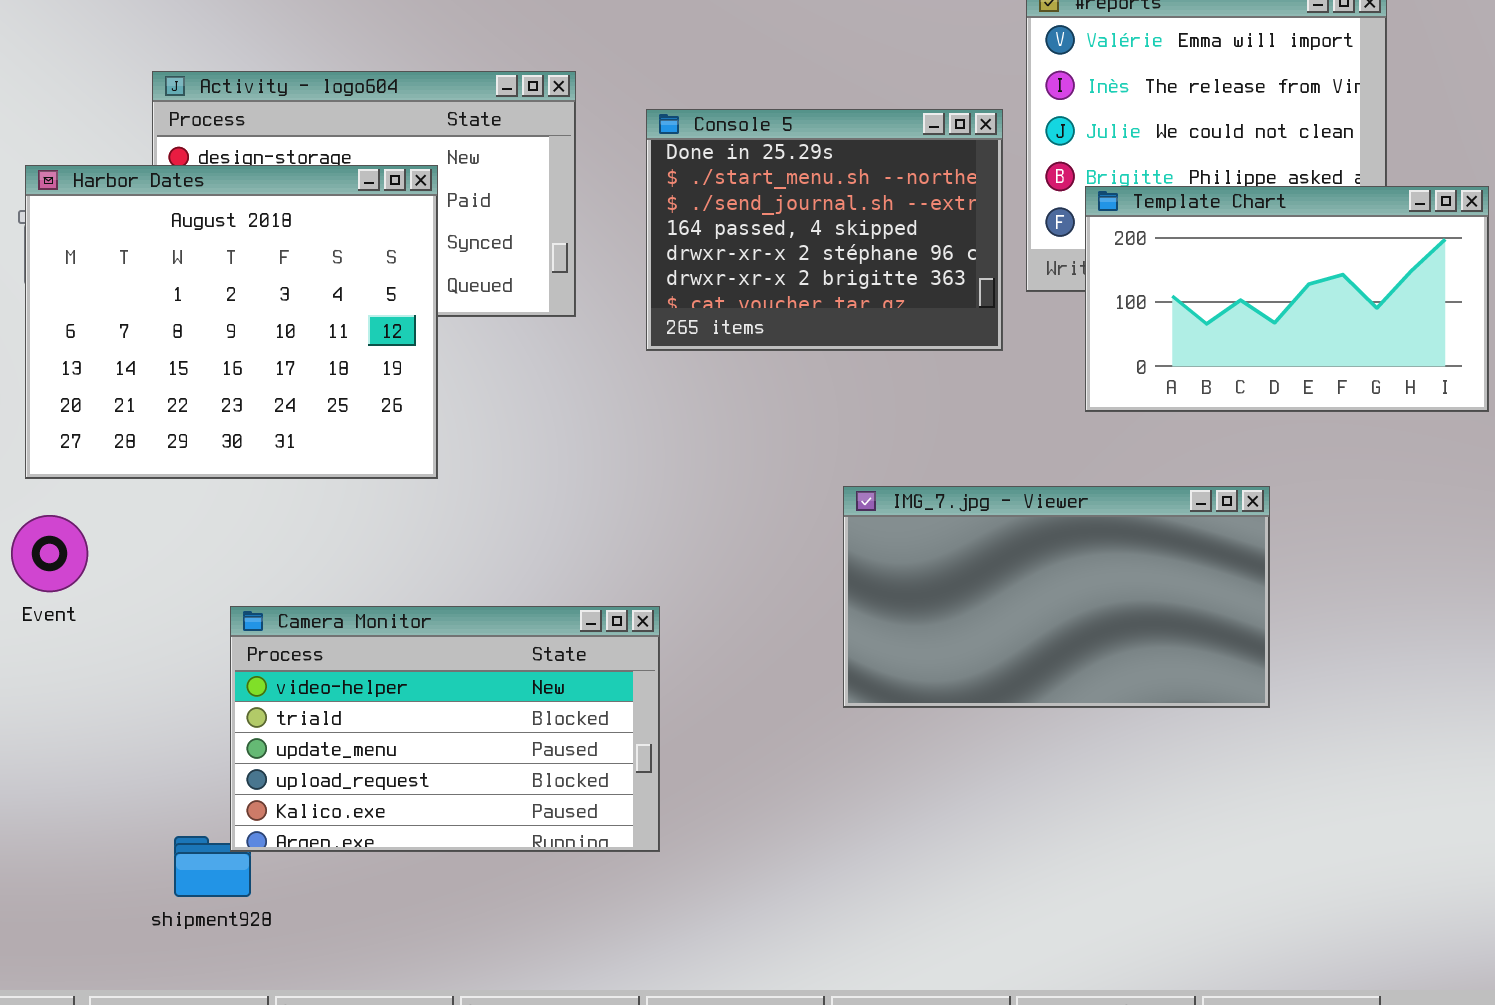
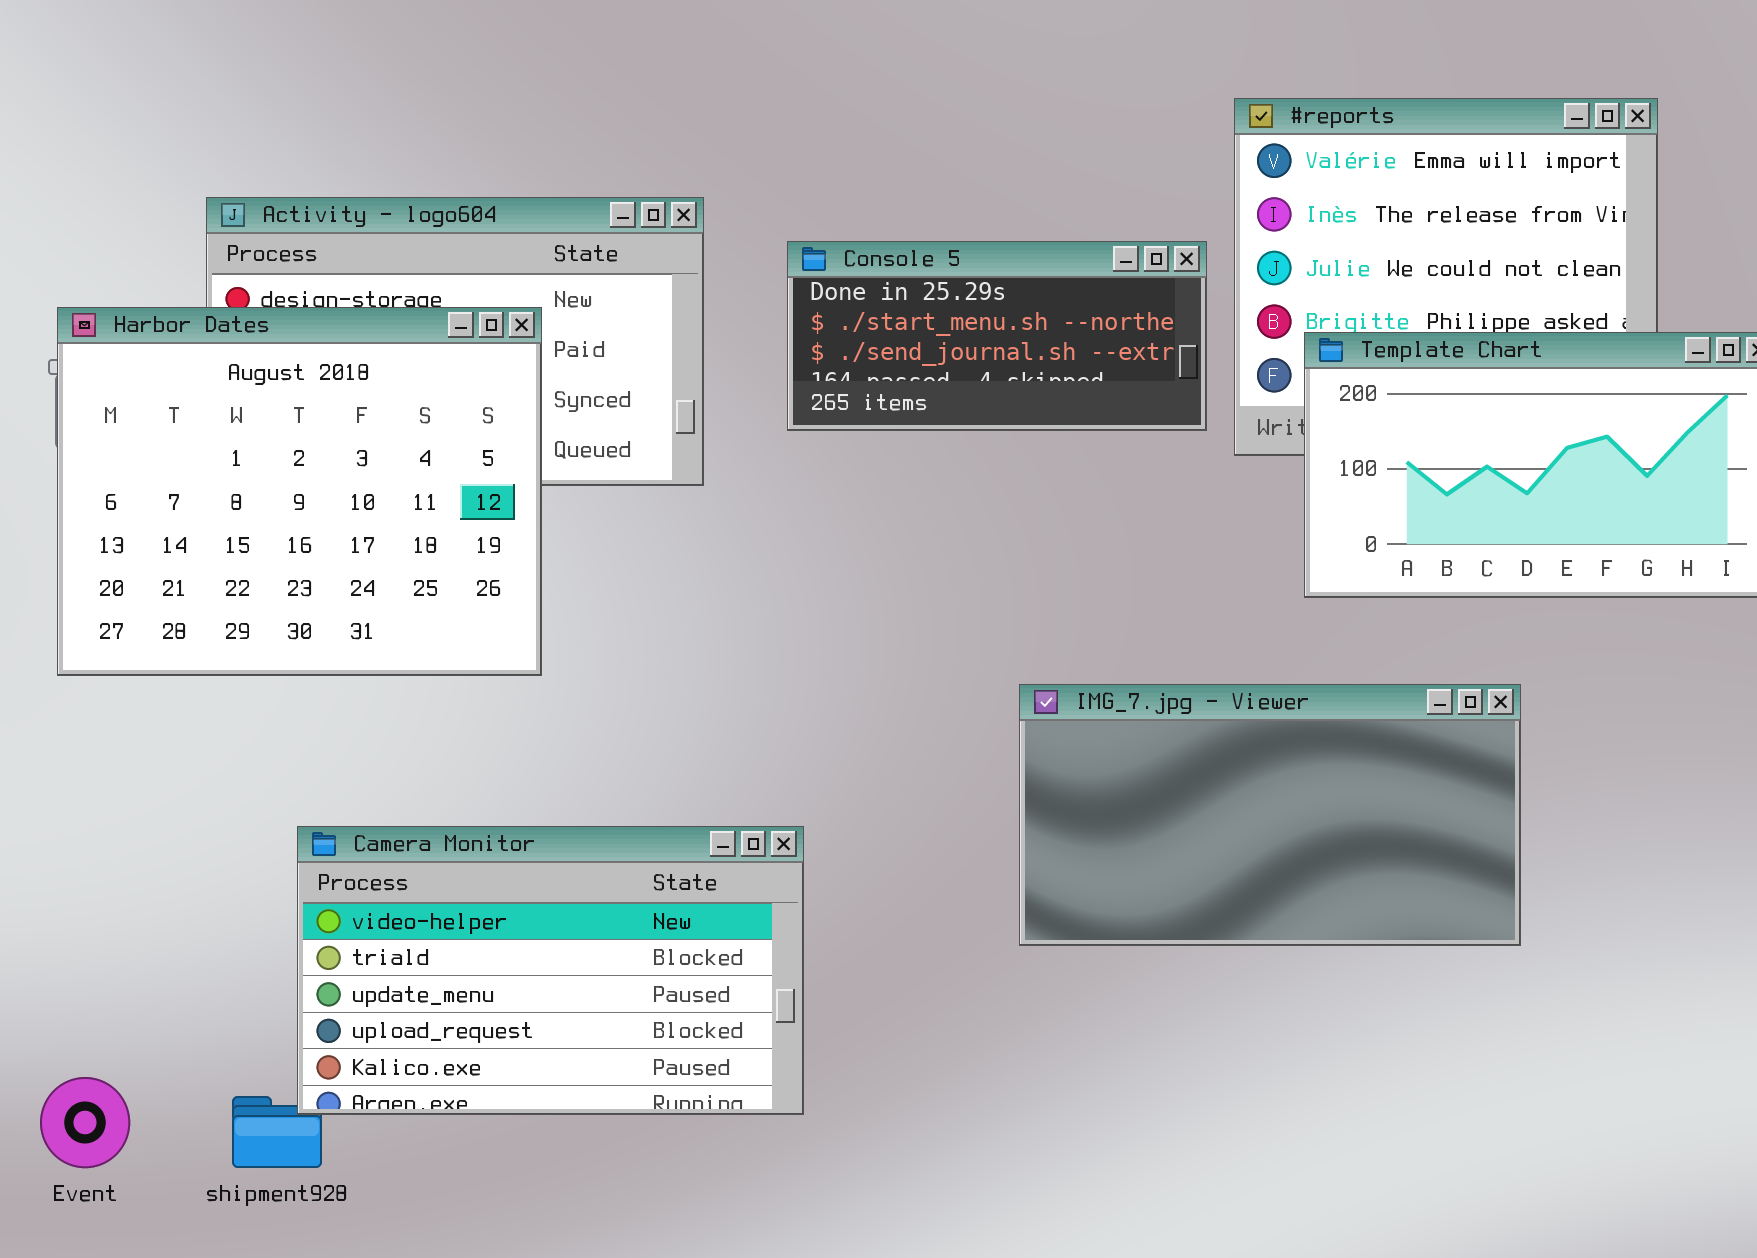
Console 5: [646,109,1003,351] -> [787,241,1207,431], resized
Event: [11,515,88,592] -> [40,1077,130,1168], moved

